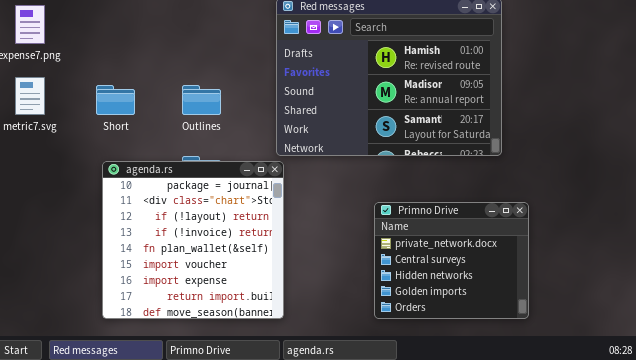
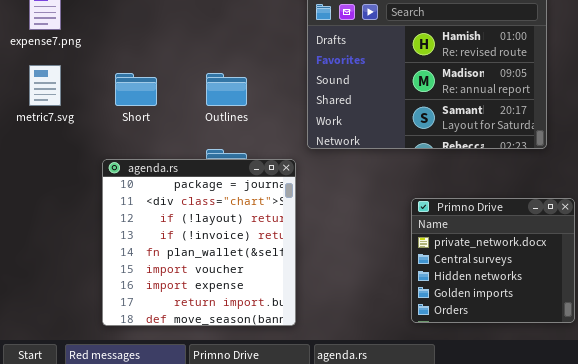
agenda.rs: [102,161,284,319] -> [102,159,296,326], moved

